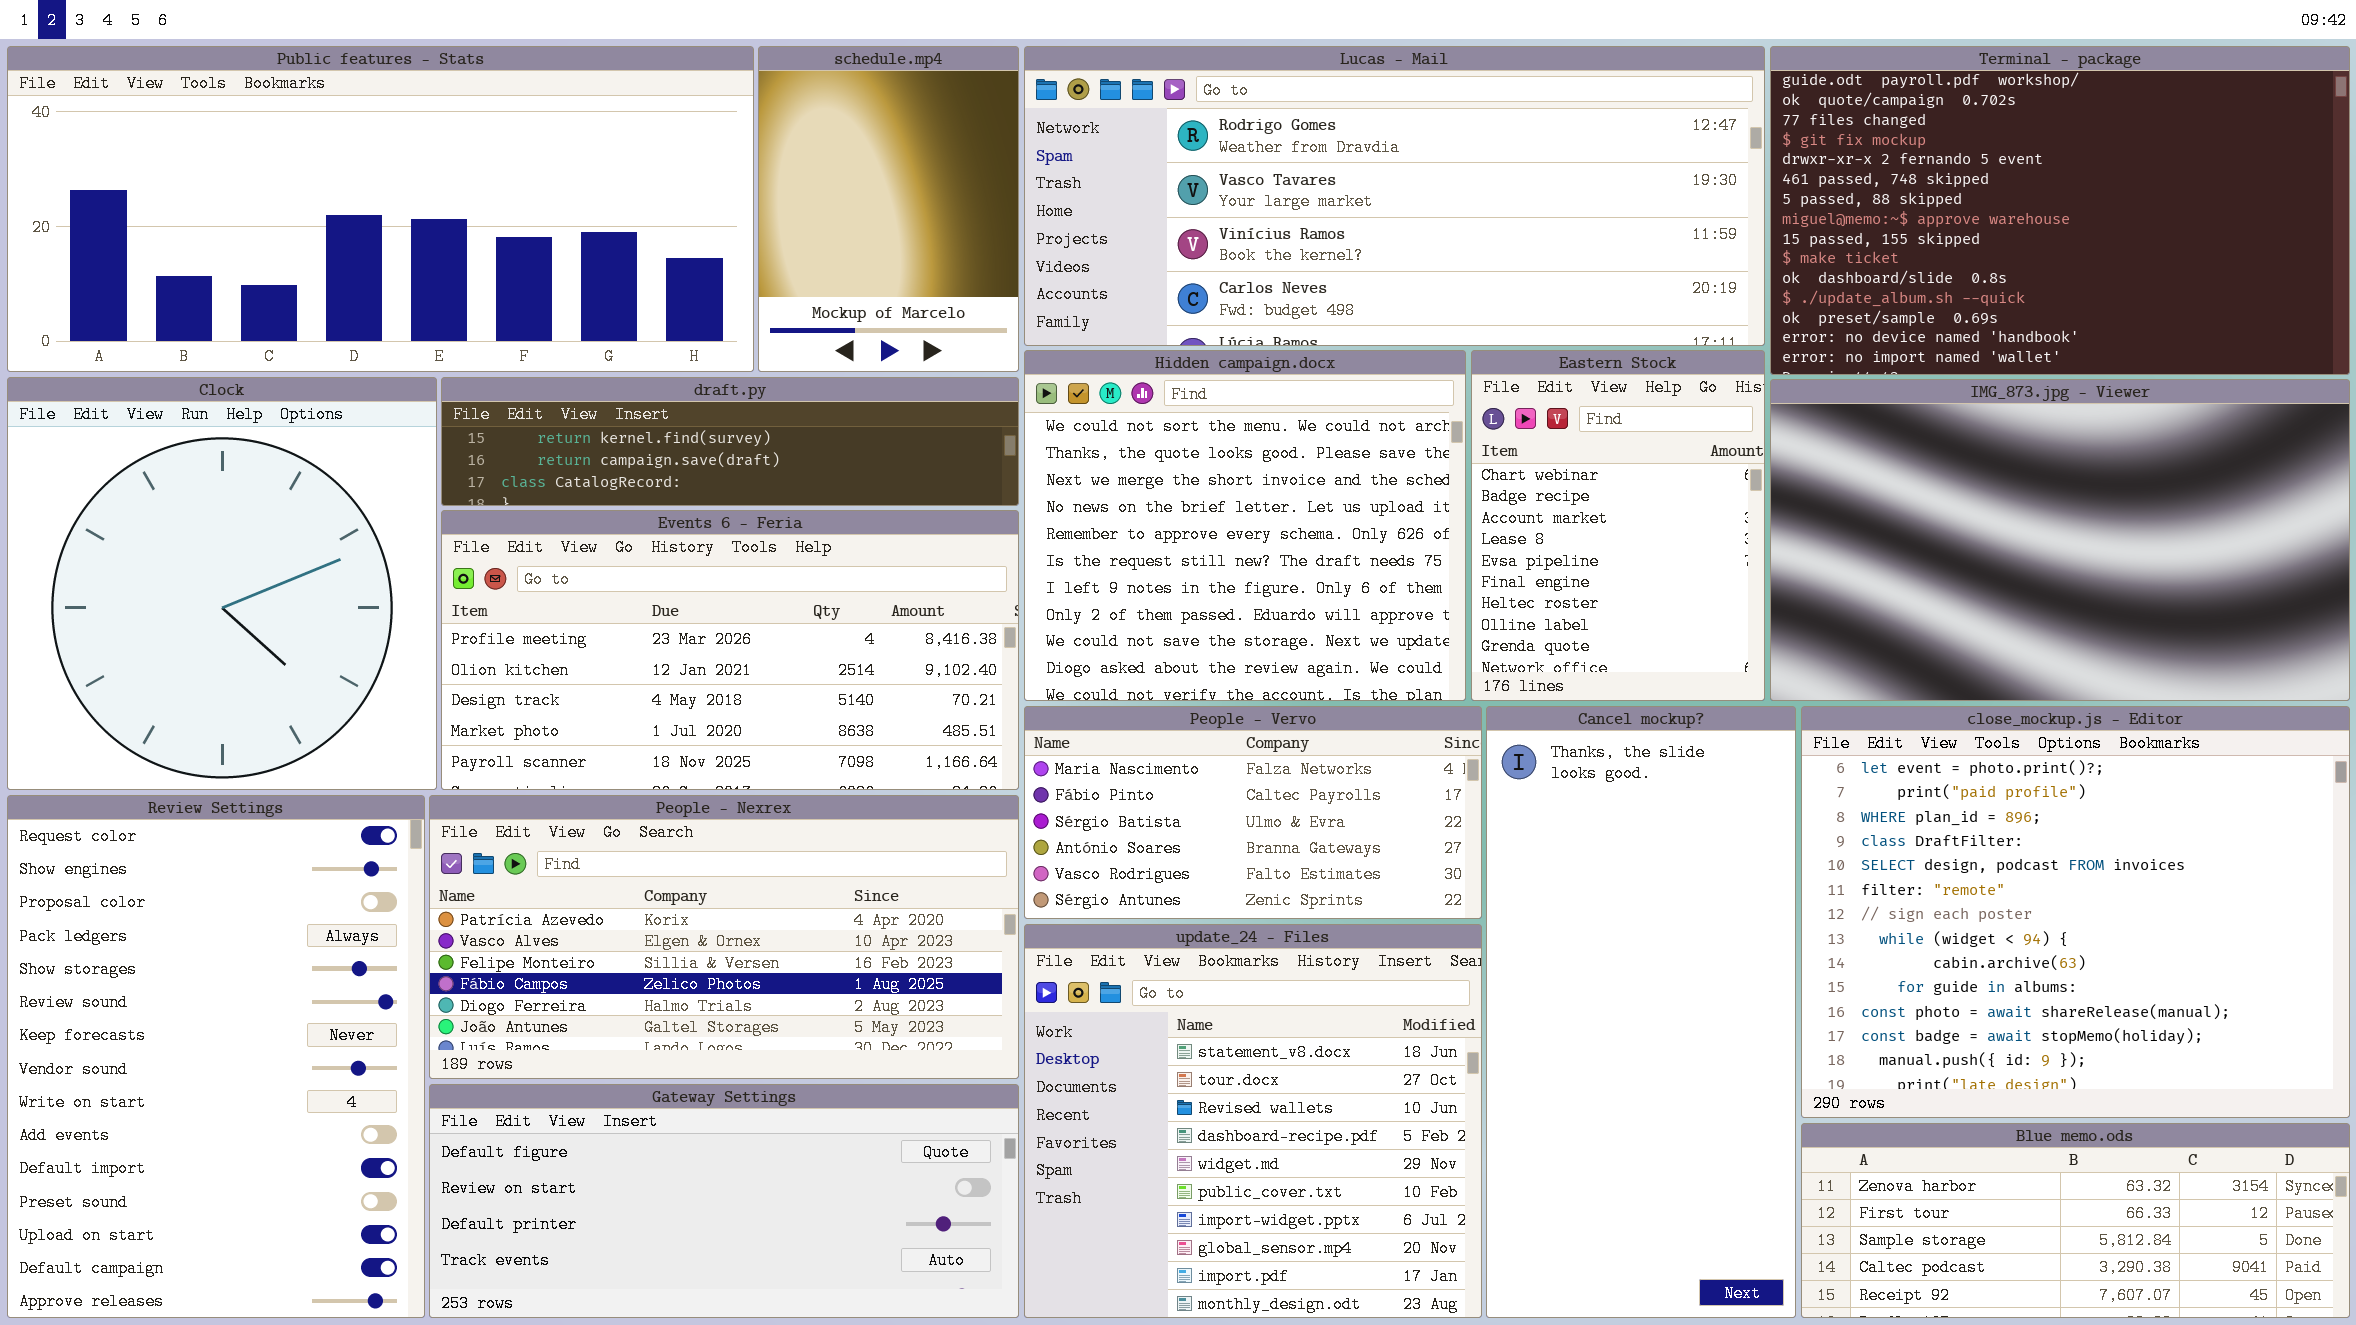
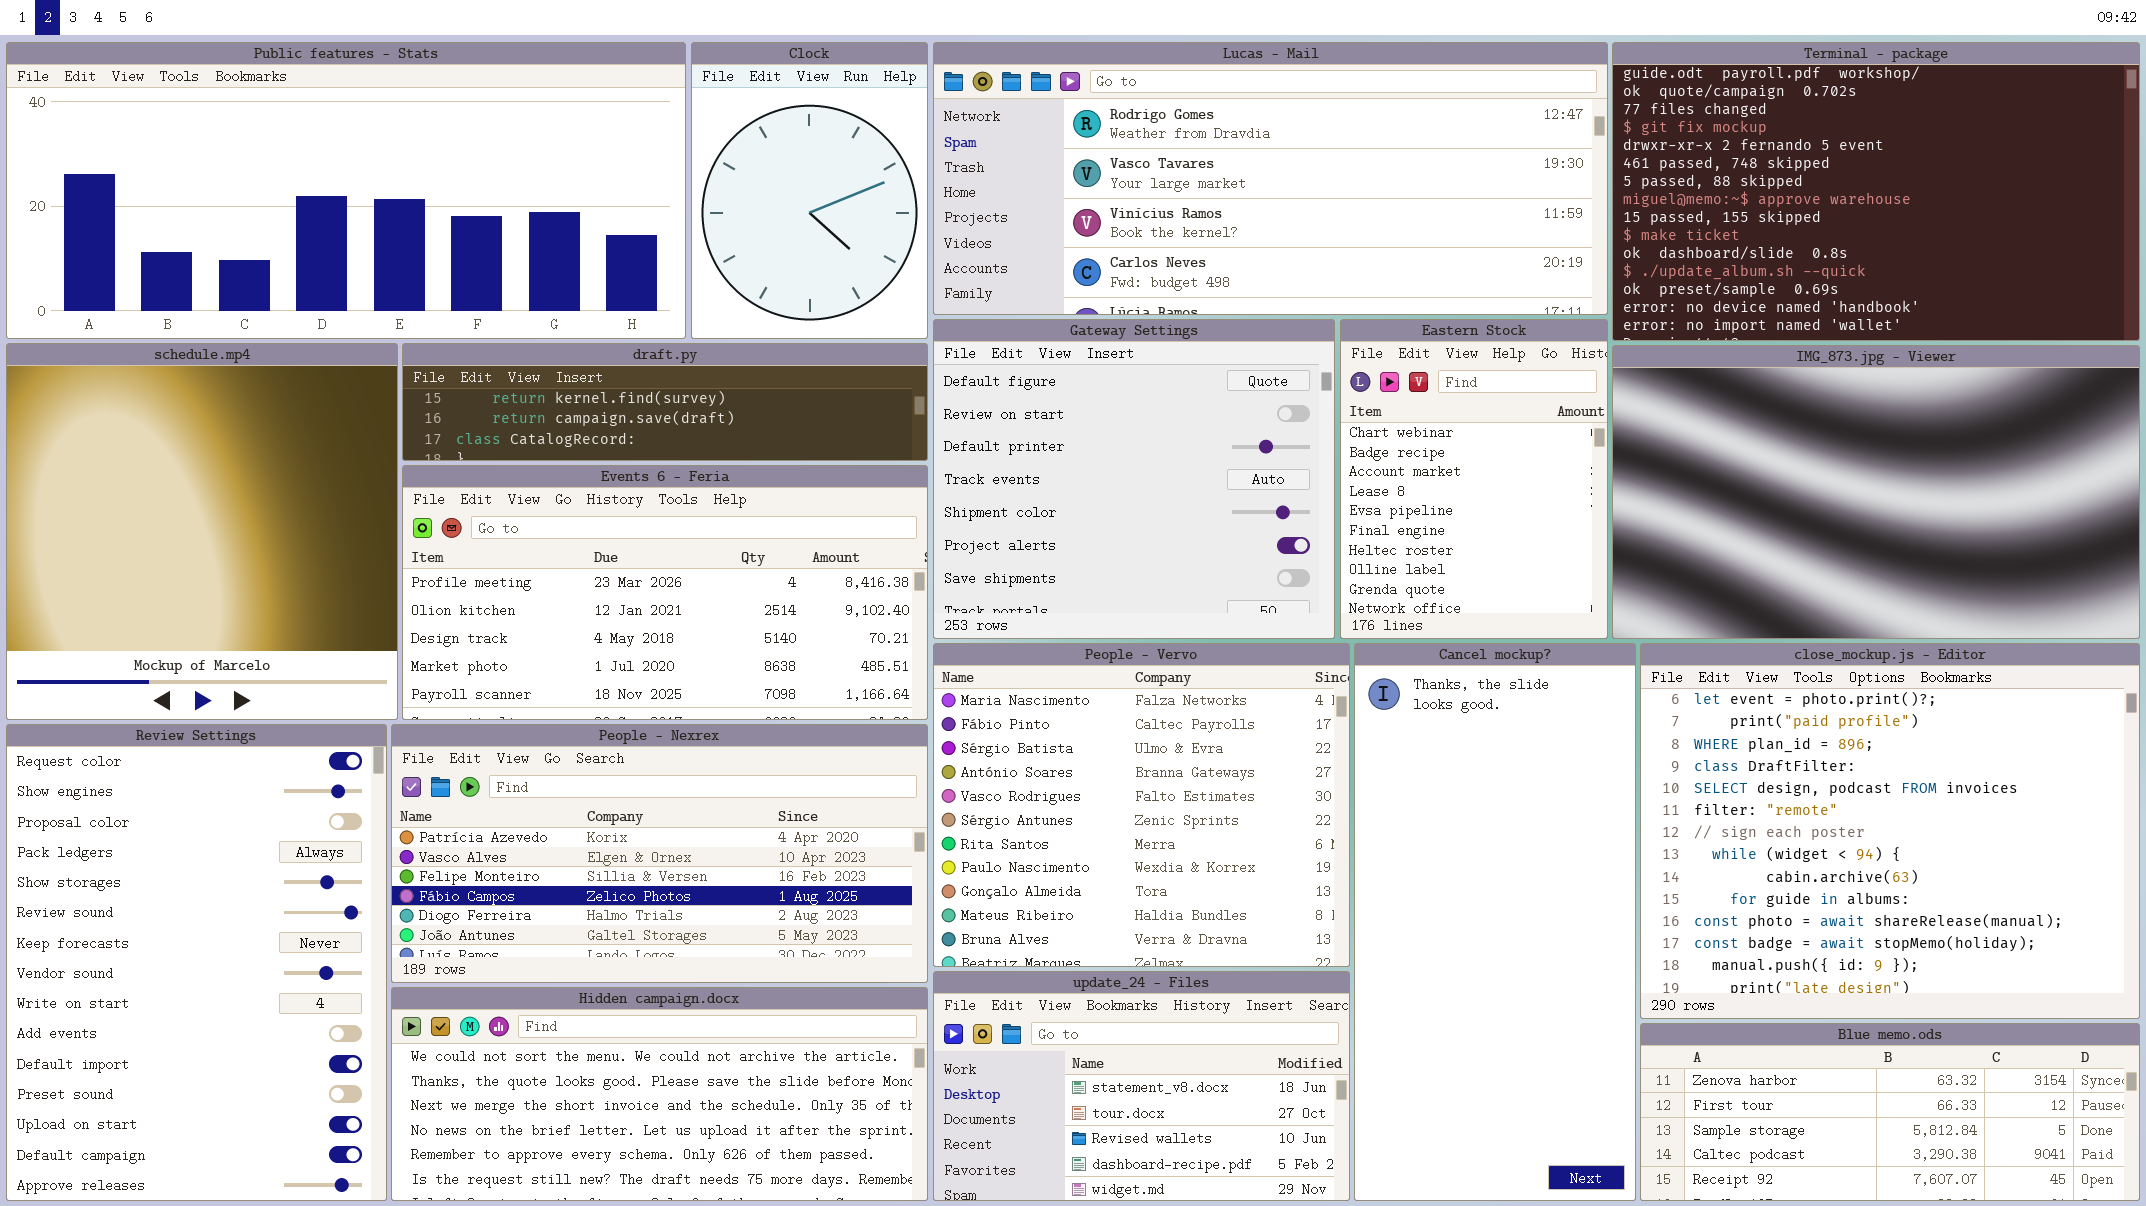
schedule.mp4: [758,46,1019,372] -> [6,343,398,720], moved, resized
Hidden campaign.docx: [1024,350,1466,701] -> [391,987,928,1201], moved, resized
Clock: [7,377,437,790] -> [691,42,928,339], moved, resized
People - Vervo: [1024,706,1482,919] -> [933,643,1350,967], resized
update_24 - Files: [1024,924,1482,1318] -> [933,971,1350,1201], resized
Gateway Settings: [429,1084,1019,1318] -> [933,319,1335,639], moved, resized

